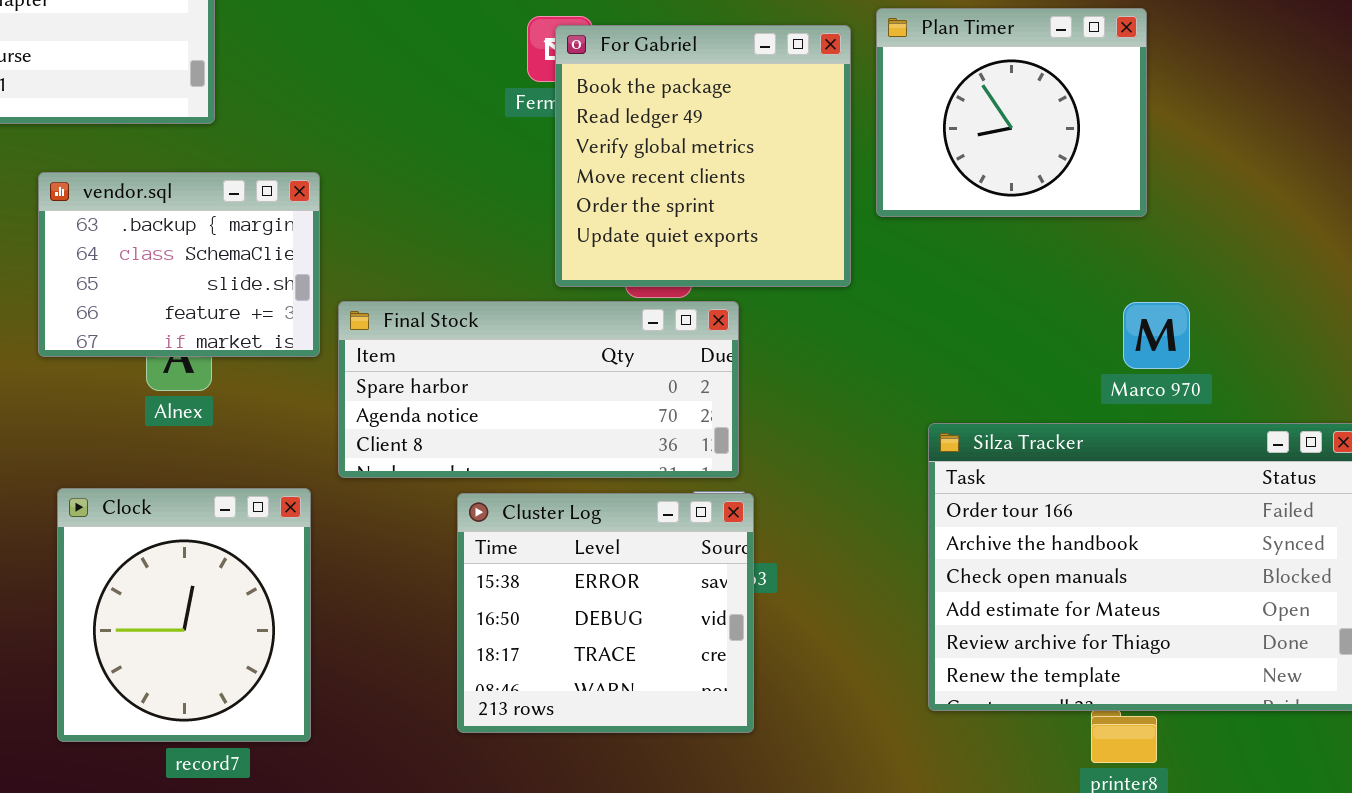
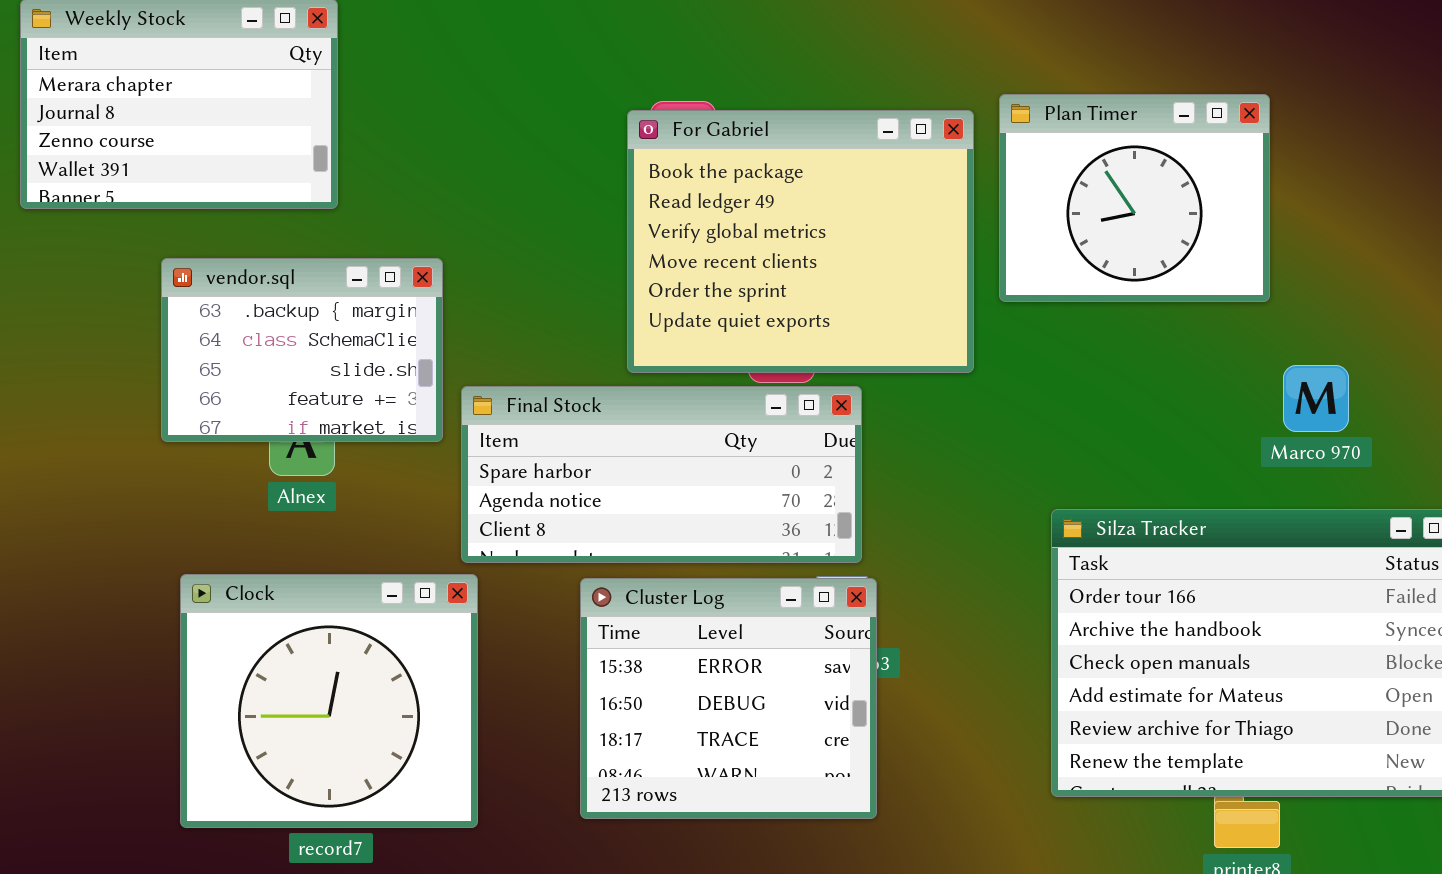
For Gabriel: [555,25,851,287] -> [627,110,974,373], resized
Marco 970: [1123,302,1190,369] -> [1283,365,1349,432], moved
Clock: [57,488,311,742] -> [180,574,478,828], resized

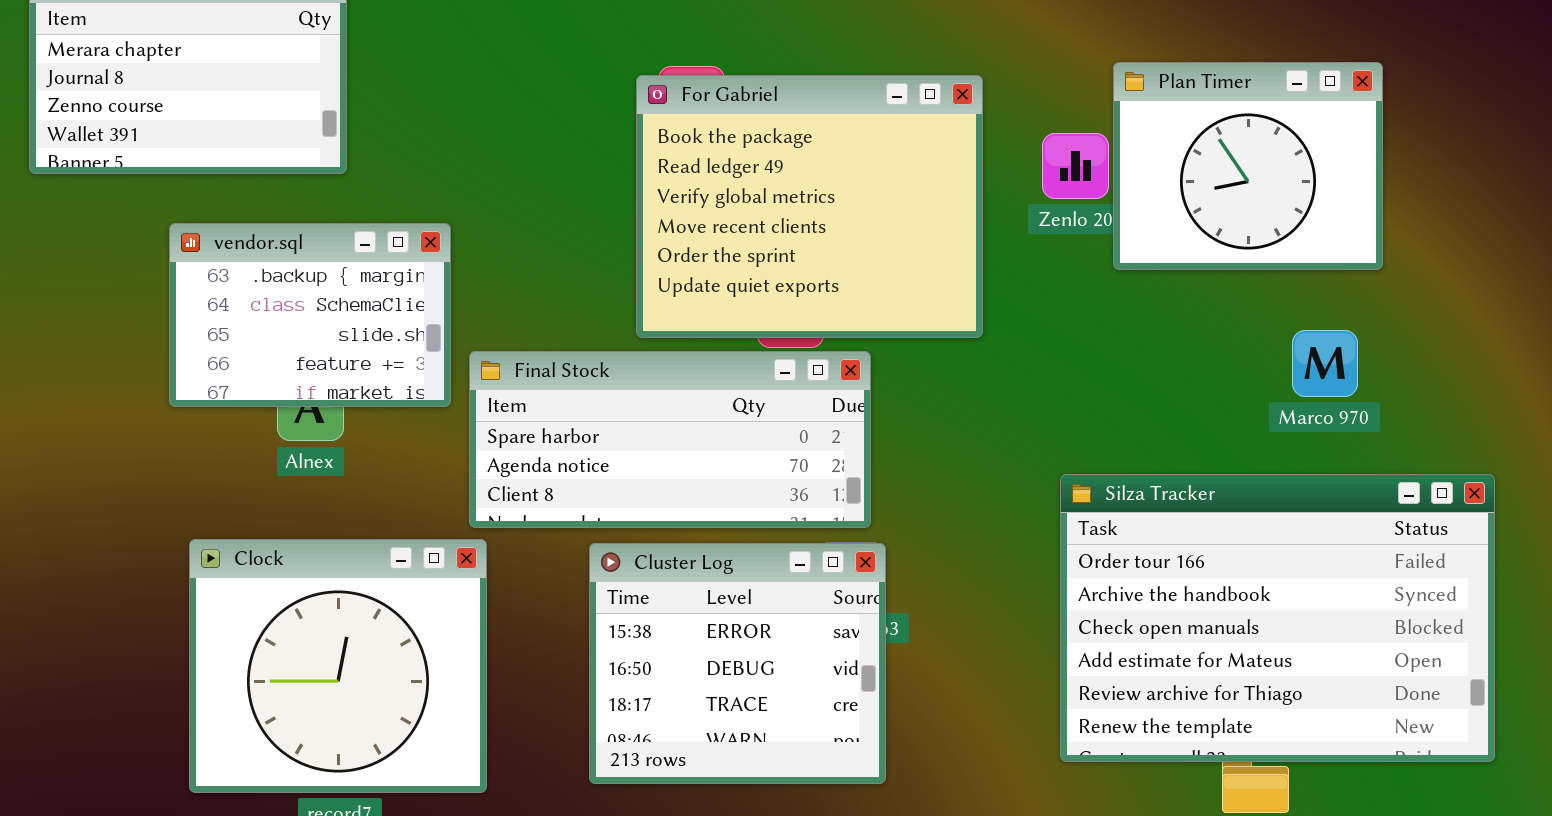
Plan Timer: [999,94,1270,302] -> [1113,62,1383,270], moved

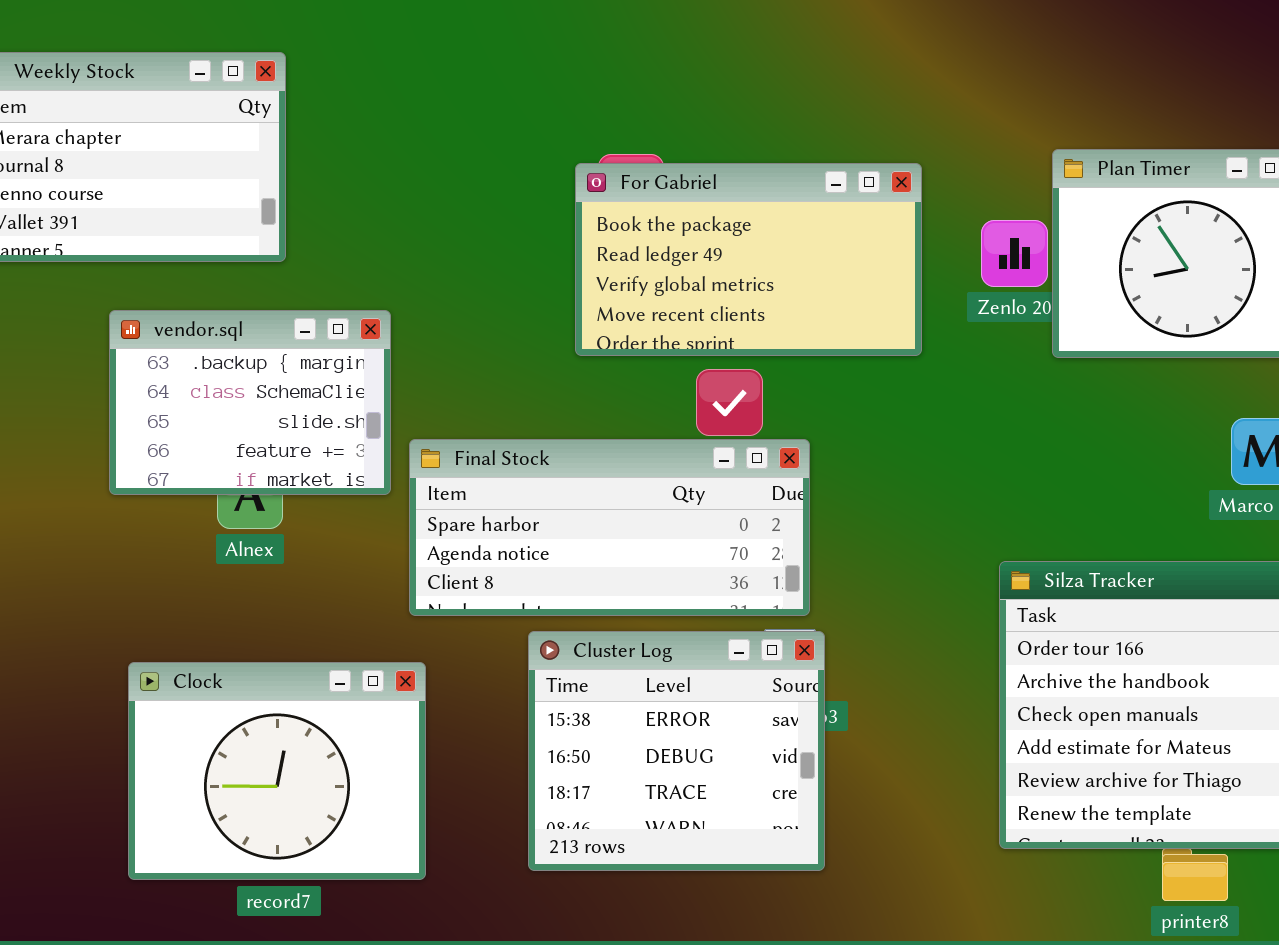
For Gabriel: [636,75,983,338] -> [575,163,922,356], resized
Clock: [189,539,487,793] -> [128,662,426,880], resized

